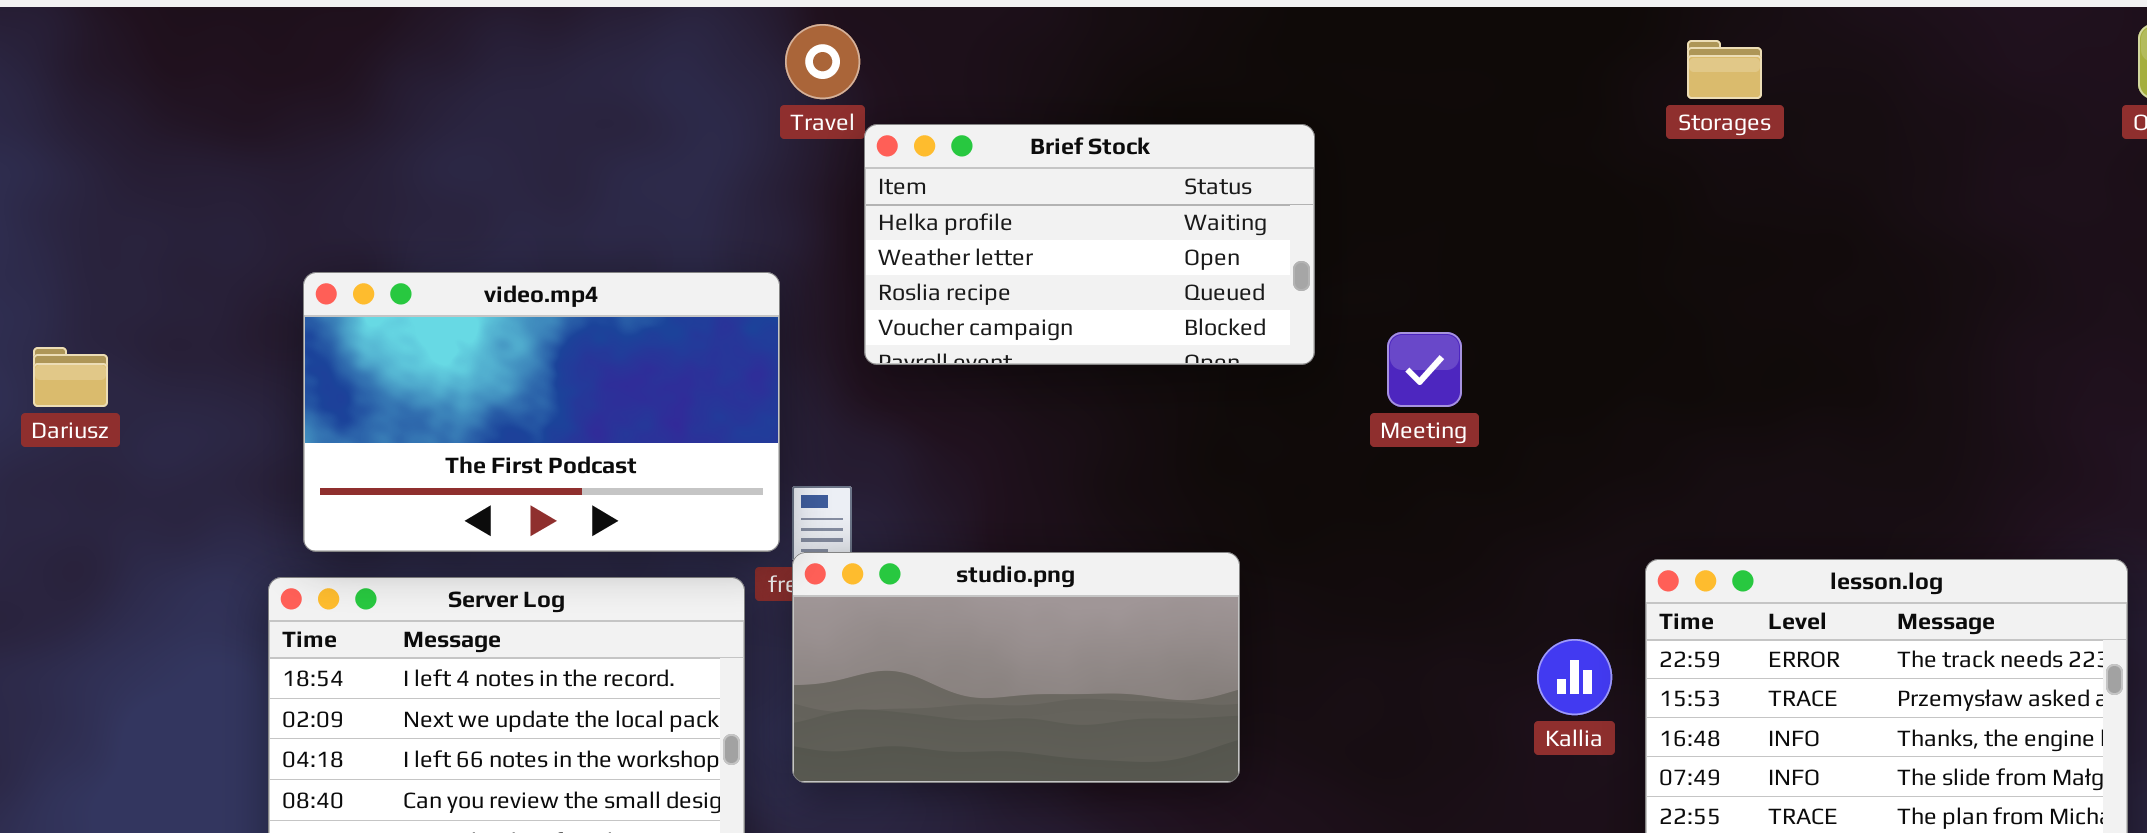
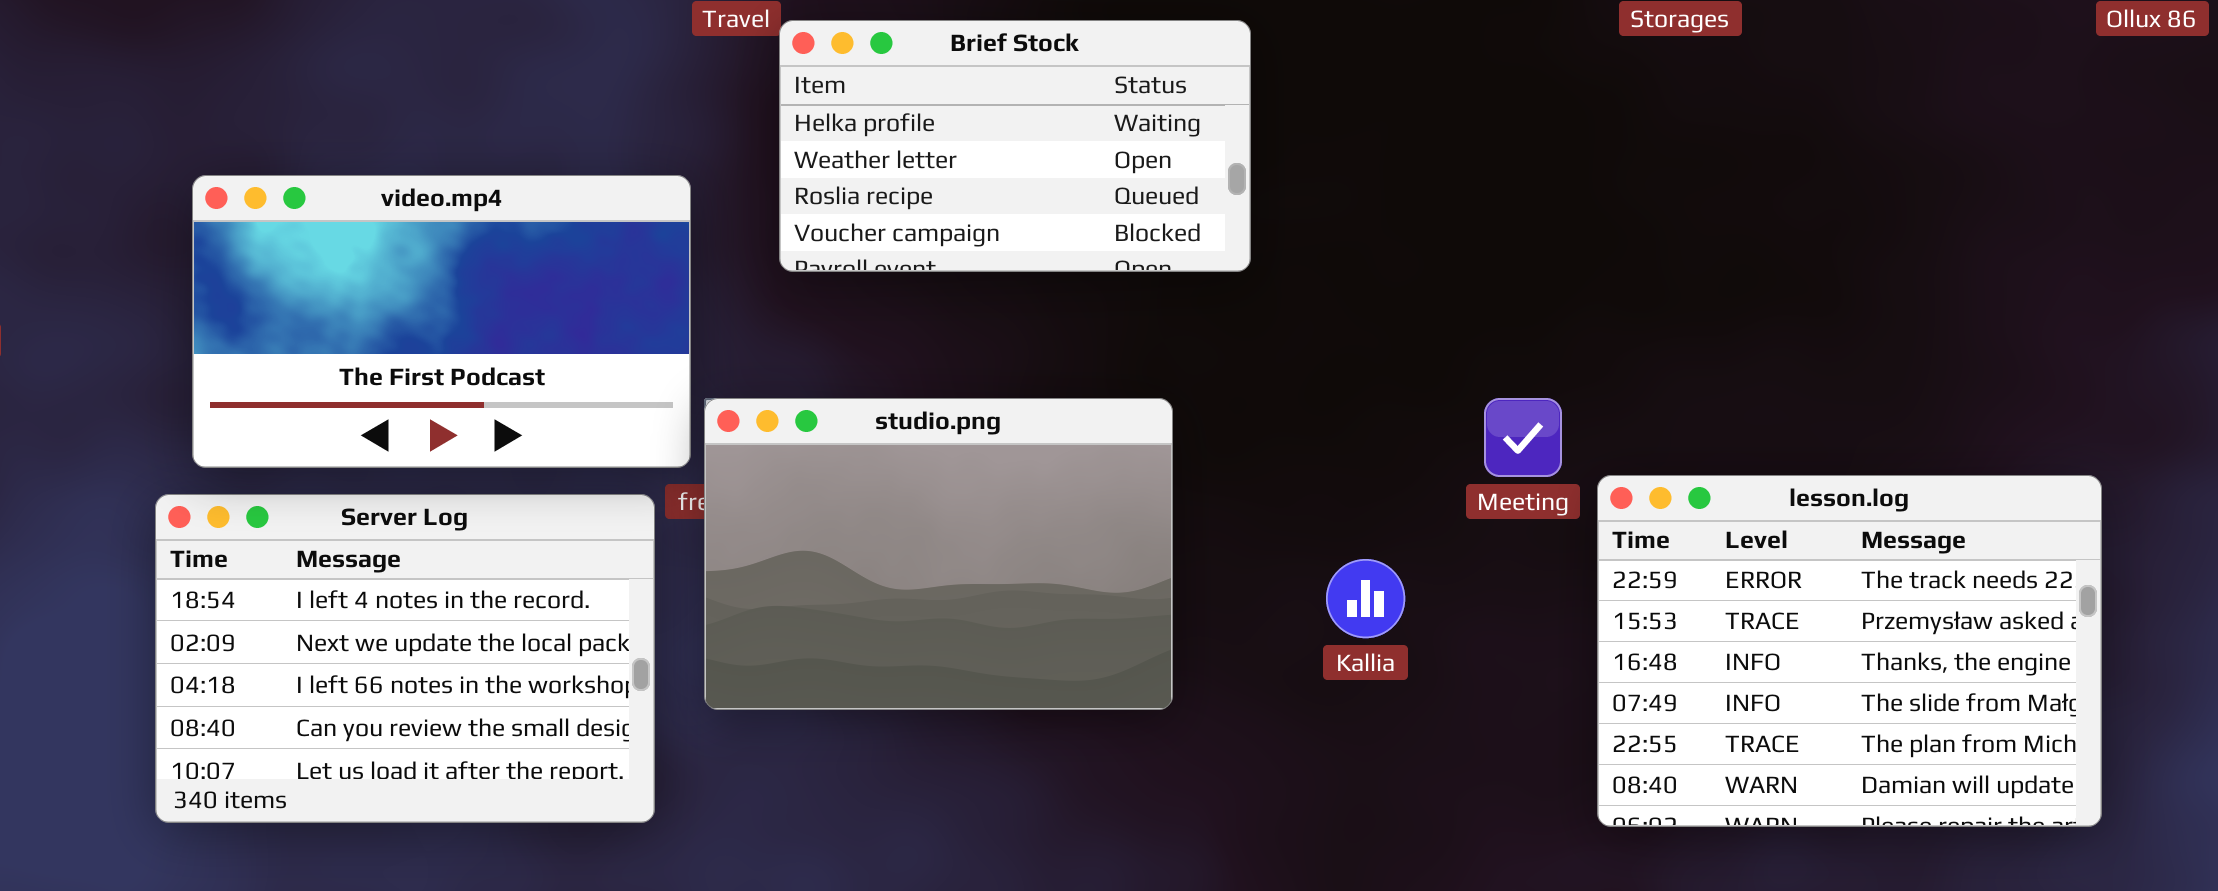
Meeting: [1387,332,1462,407] -> [1484,398,1562,477], moved
studio.png: [792,552,1240,783] -> [704,398,1173,710], resized
Kallia: [1537,639,1612,715] -> [1326,559,1405,638], moved

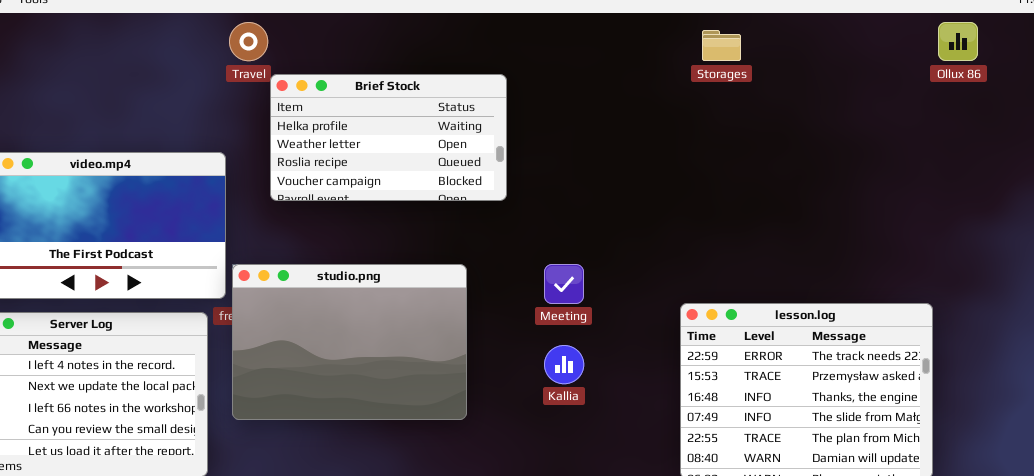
Meeting: [1484,398,1562,477] -> [544,264,584,304], moved

